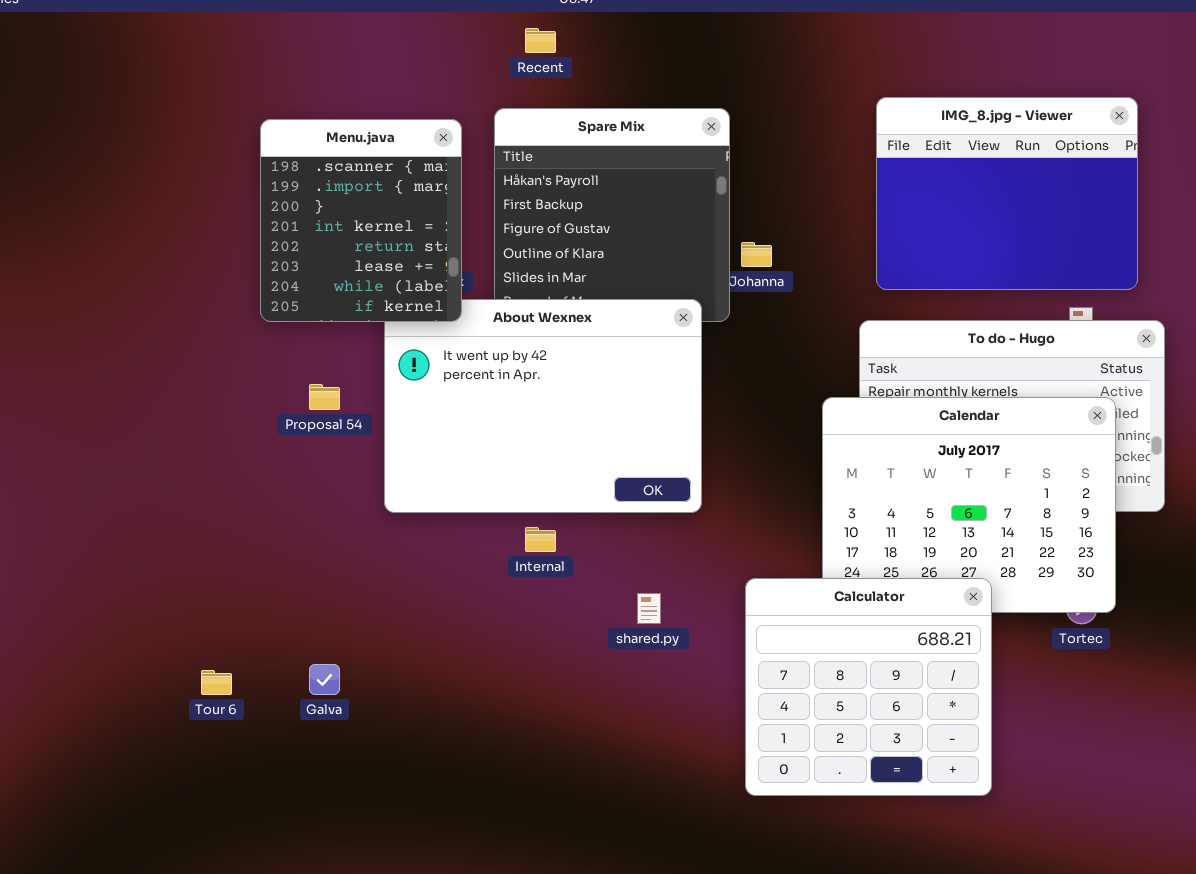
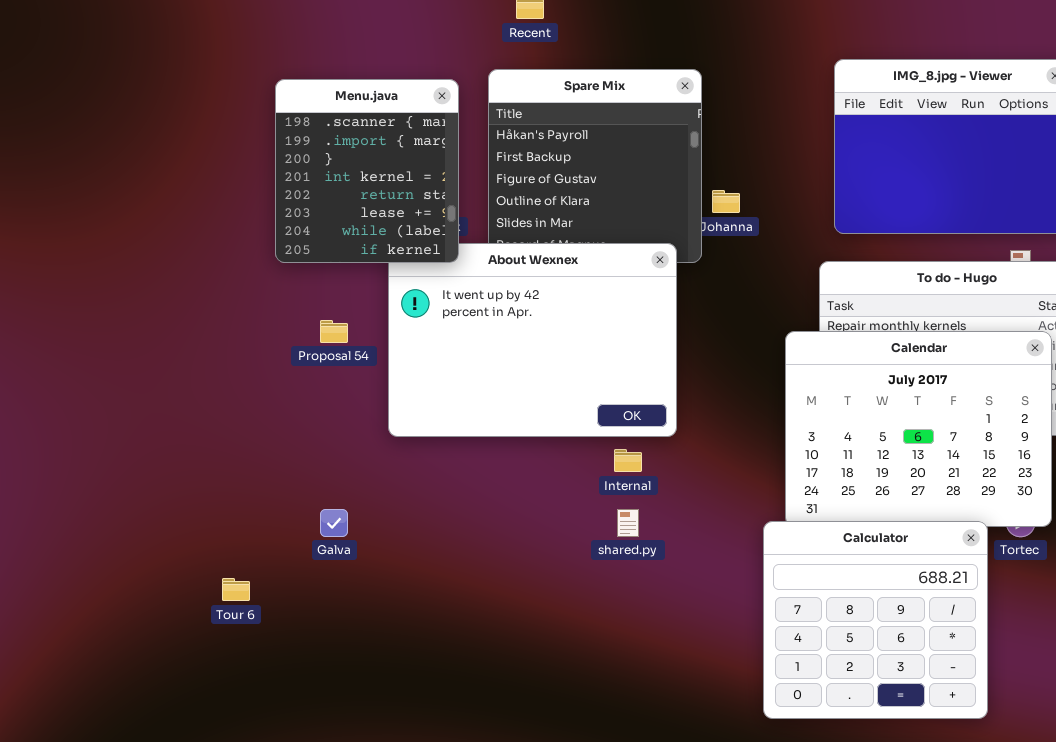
Internal: [525,527,556,552] -> [614,449,642,472], moved
Calculator: [745,578,992,796] -> [763,521,988,719], moved
Galva: [309,664,340,695] -> [320,509,348,537], moved

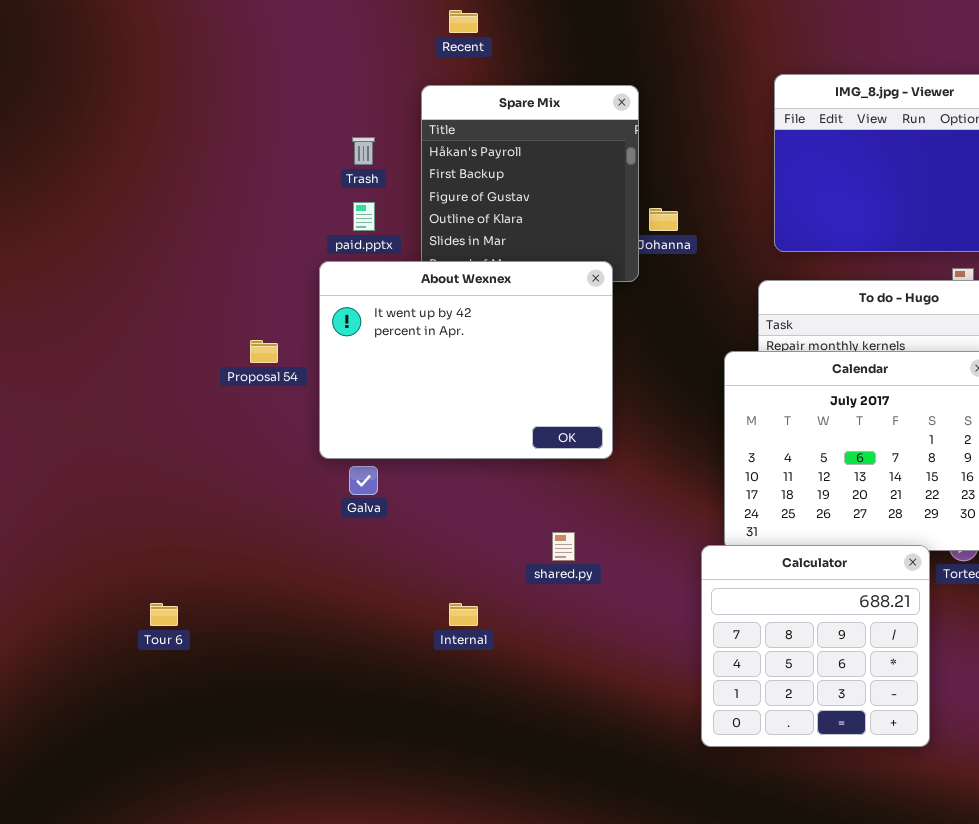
Menu.java: [275,79,459,263] -> none, closed
Internal: [614,449,642,472] -> [449,603,478,626], moved
Galva: [320,509,348,537] -> [349,466,378,495], moved

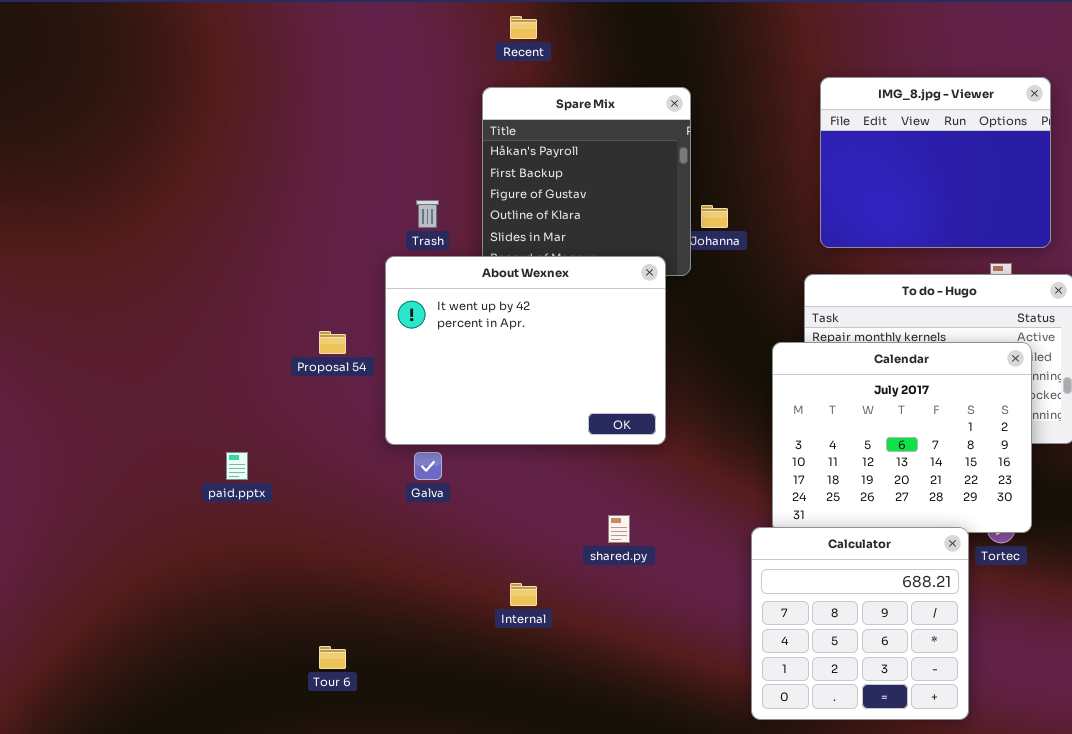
Trash: [352,137,375,165] -> [416,200,439,228], moved
paid.pptx: [353,202,375,231] -> [226,452,248,480], moved
Tour 6: [150,603,178,626] -> [319,646,346,669], moved

